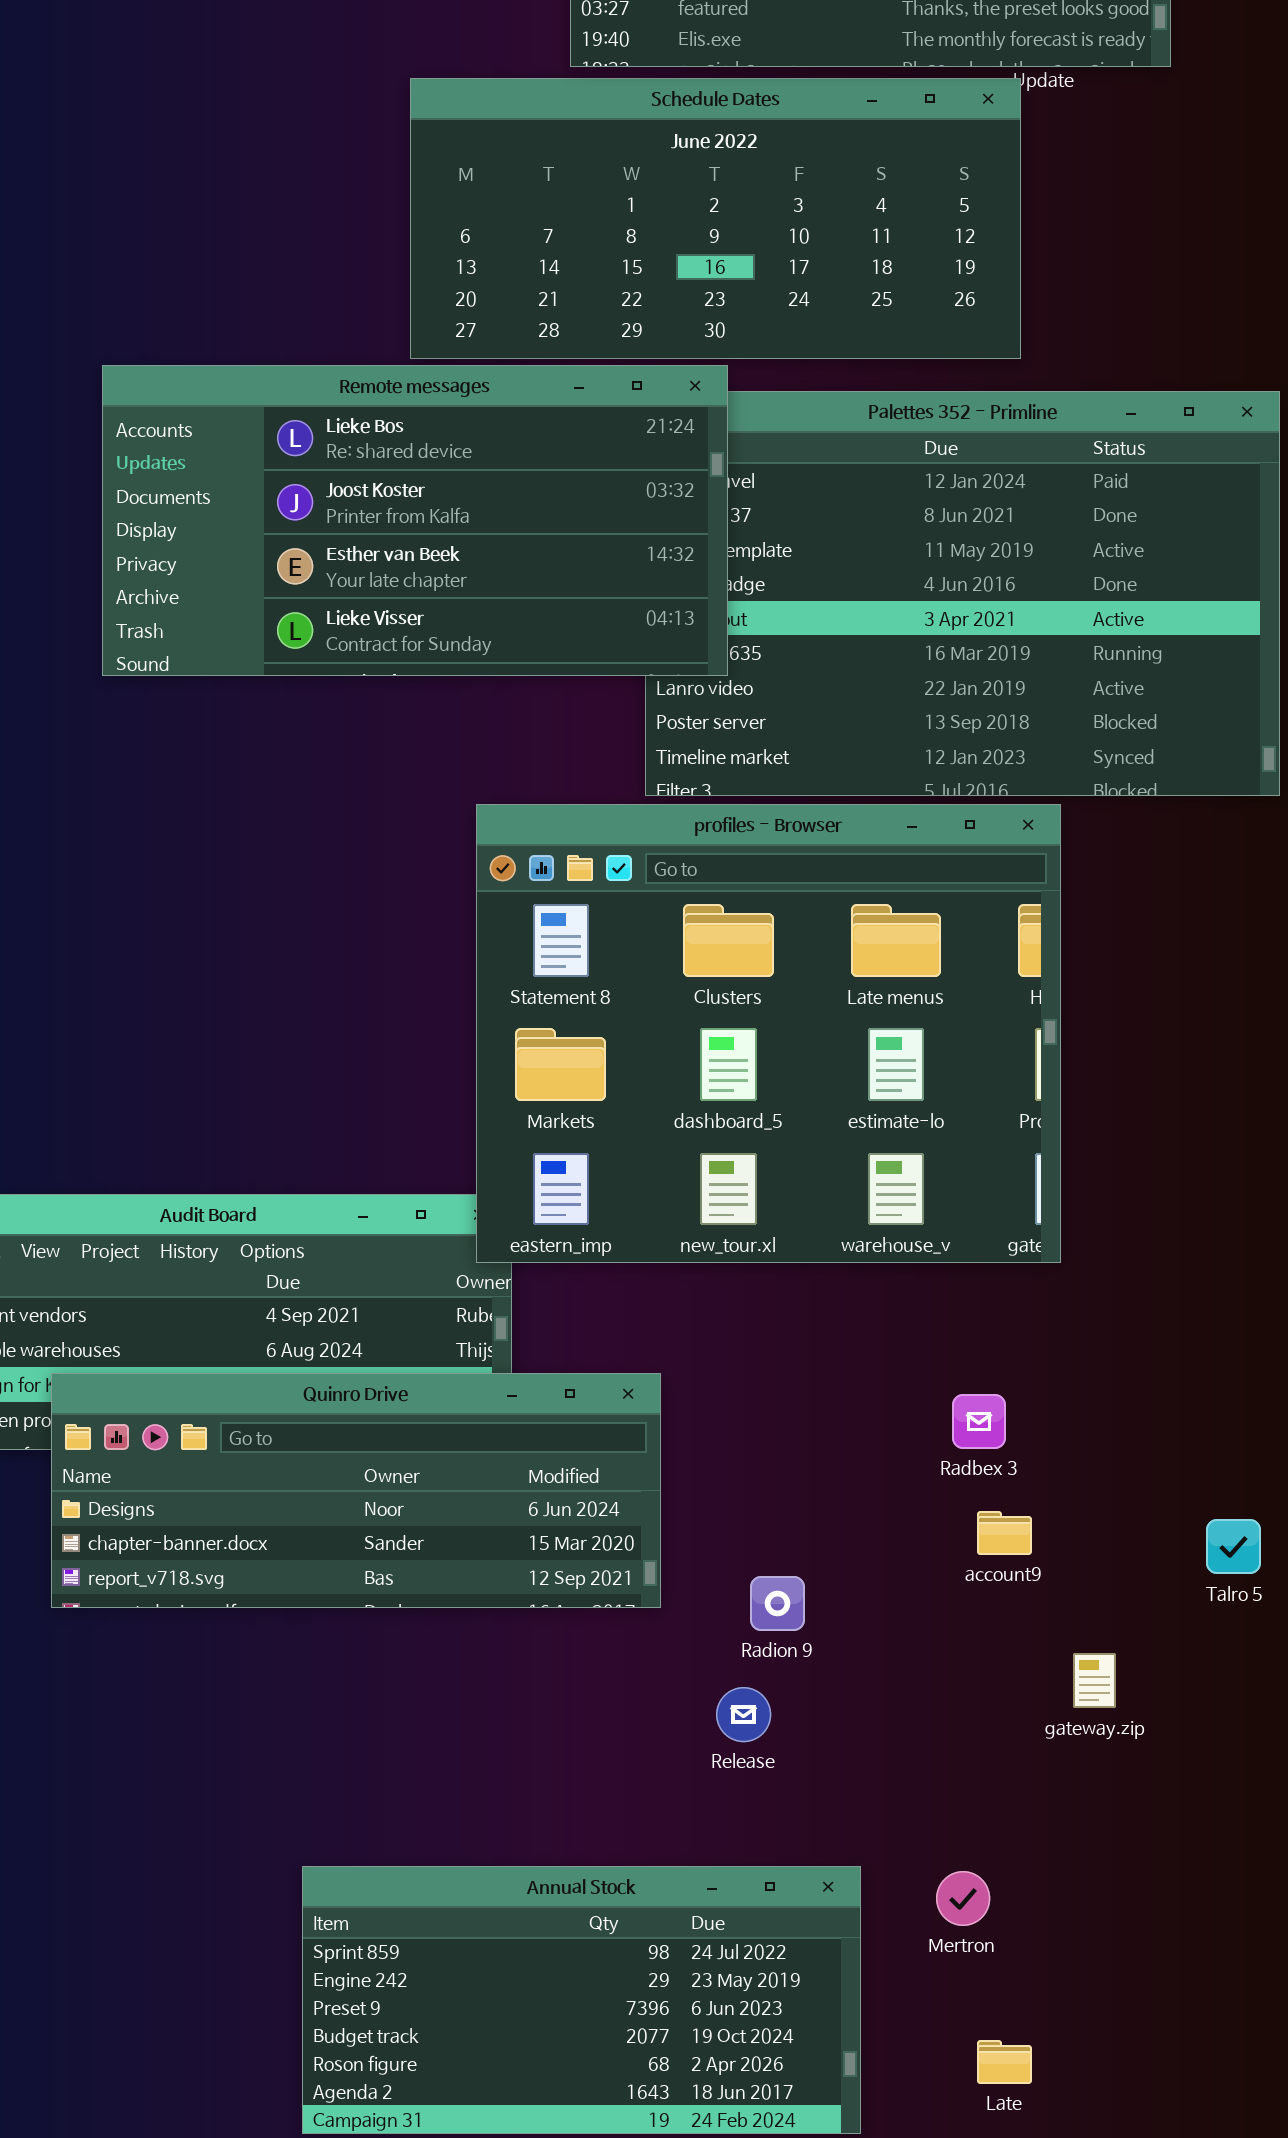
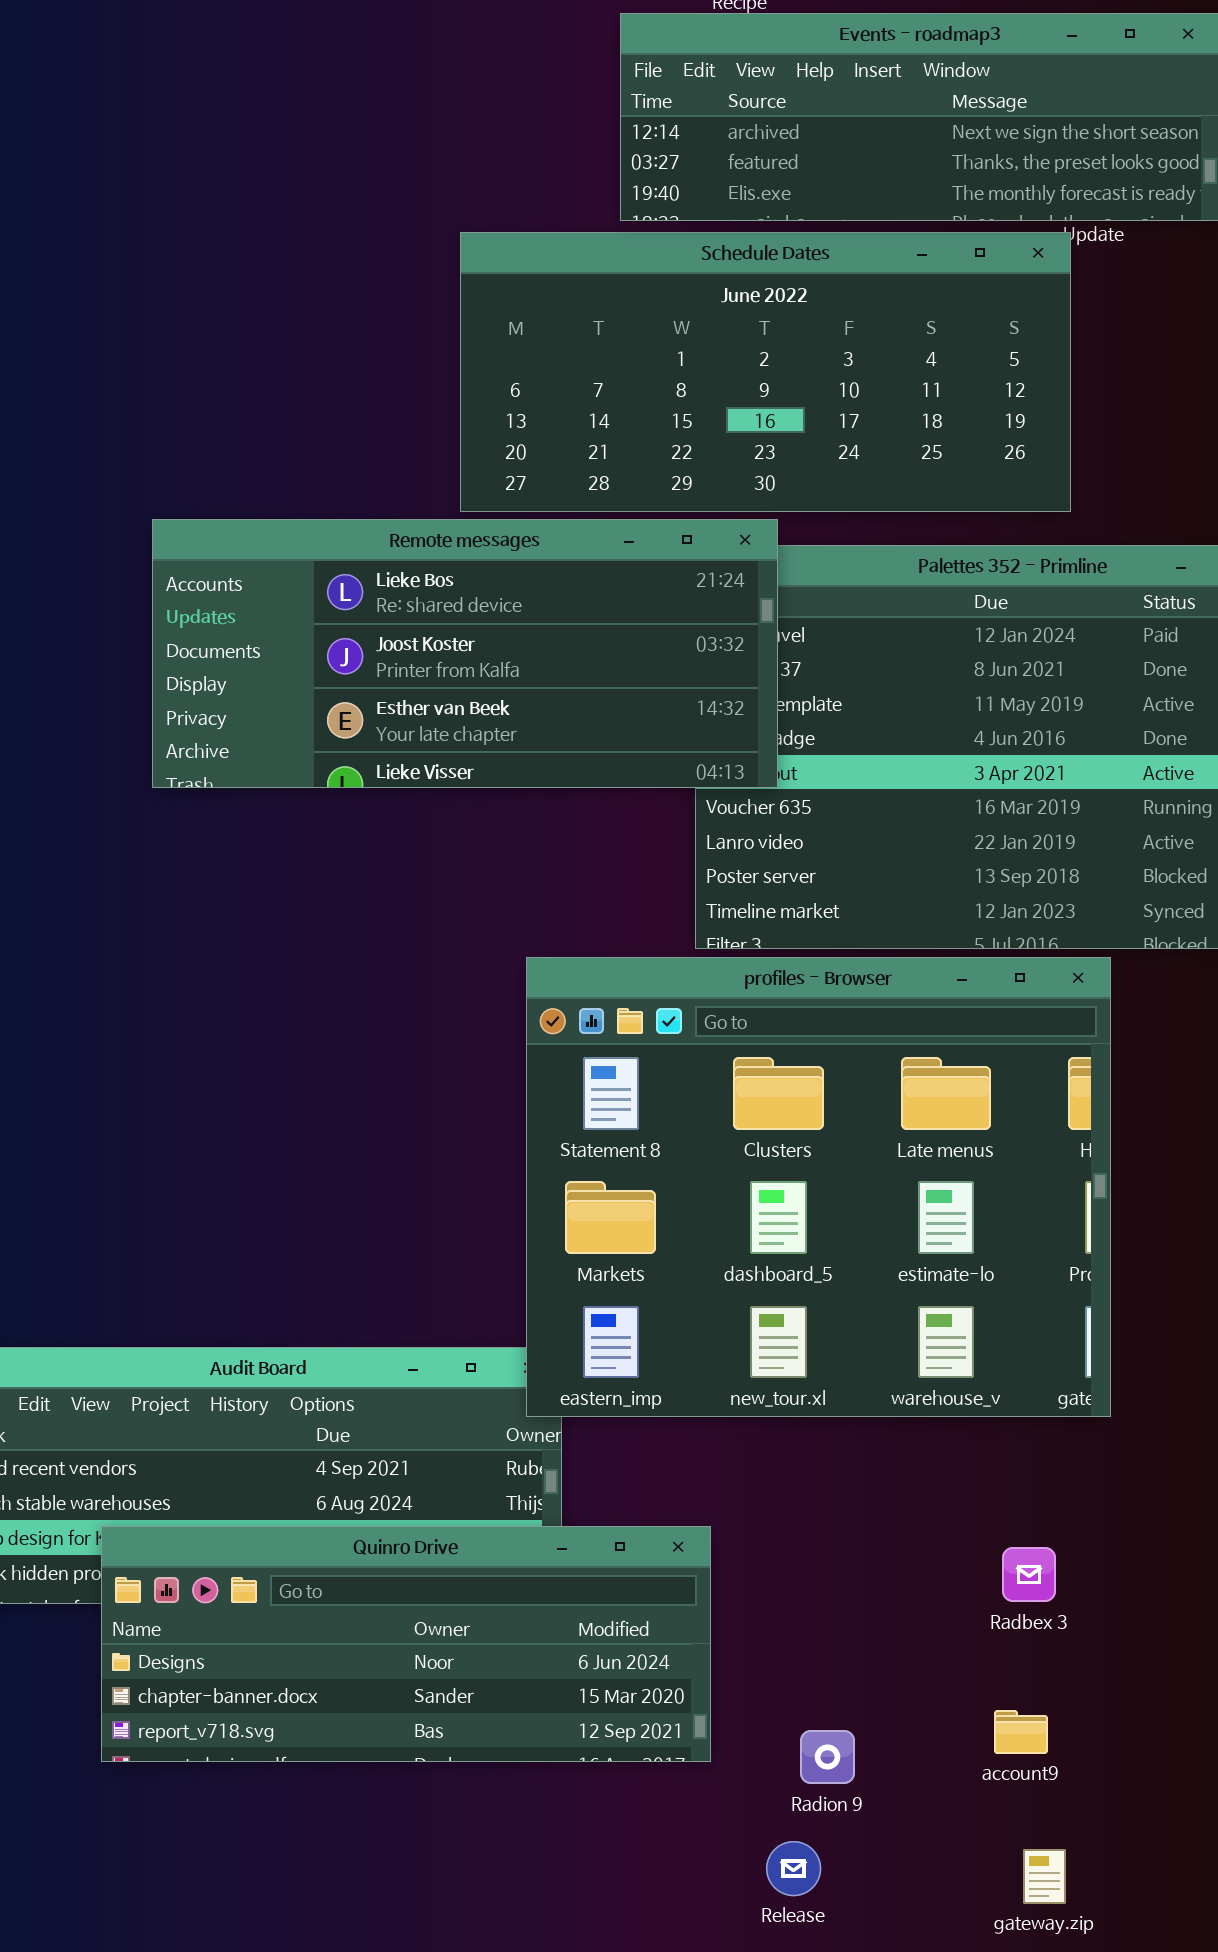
Remote messages: [102,365,728,676] -> [152,519,778,788], resized
account9: [977,1511,1032,1555] -> [994,1710,1048,1754], moved
gateway.zip: [1073,1653,1116,1708] -> [1023,1849,1066,1904], moved

